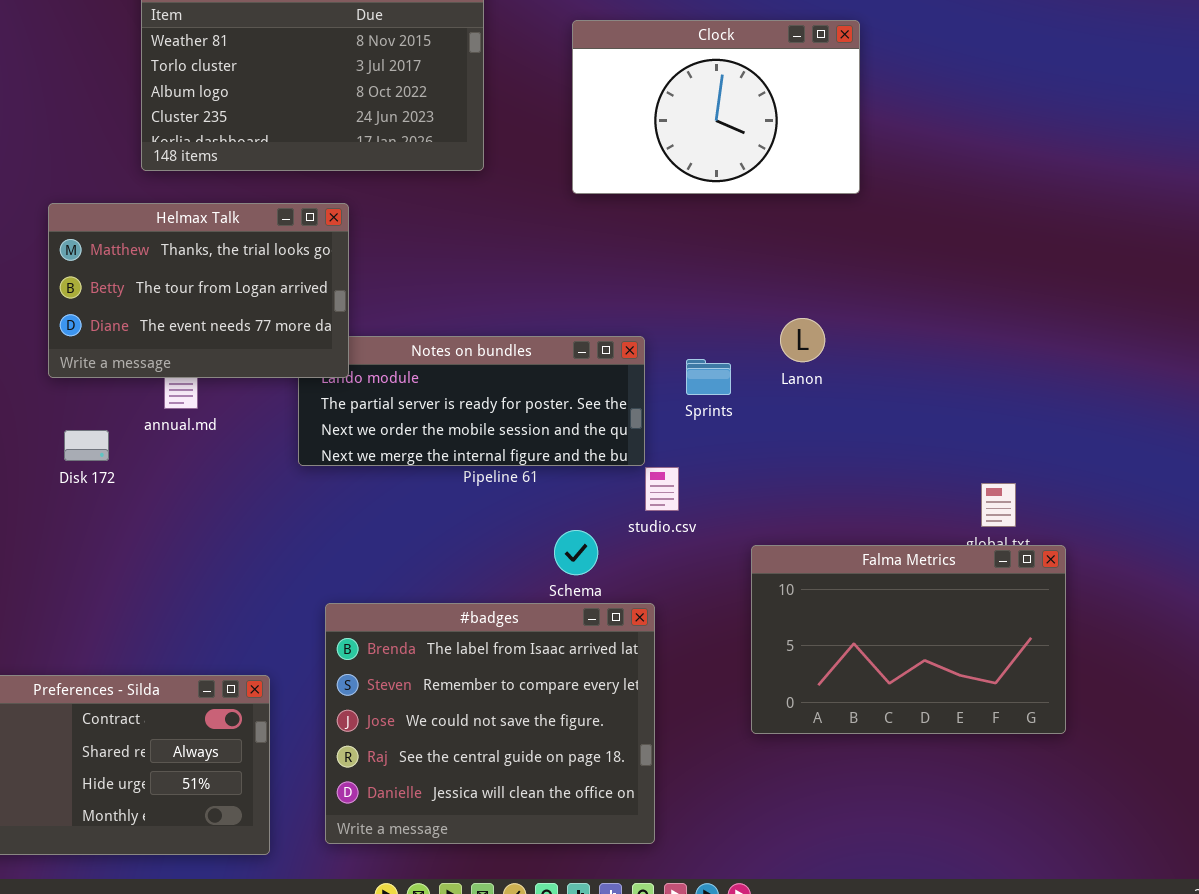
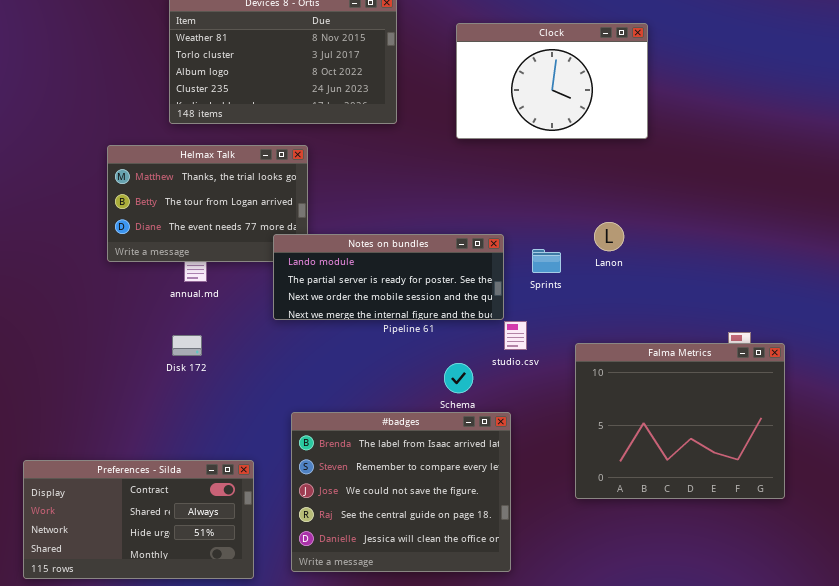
Notes on bundles: [298,336,645,466] -> [273,234,504,320], raised
Disk 172: [64,430,109,461] -> [172,335,202,356], moved
Falma Metrics: [751,545,1066,734] -> [575,343,785,499], resized

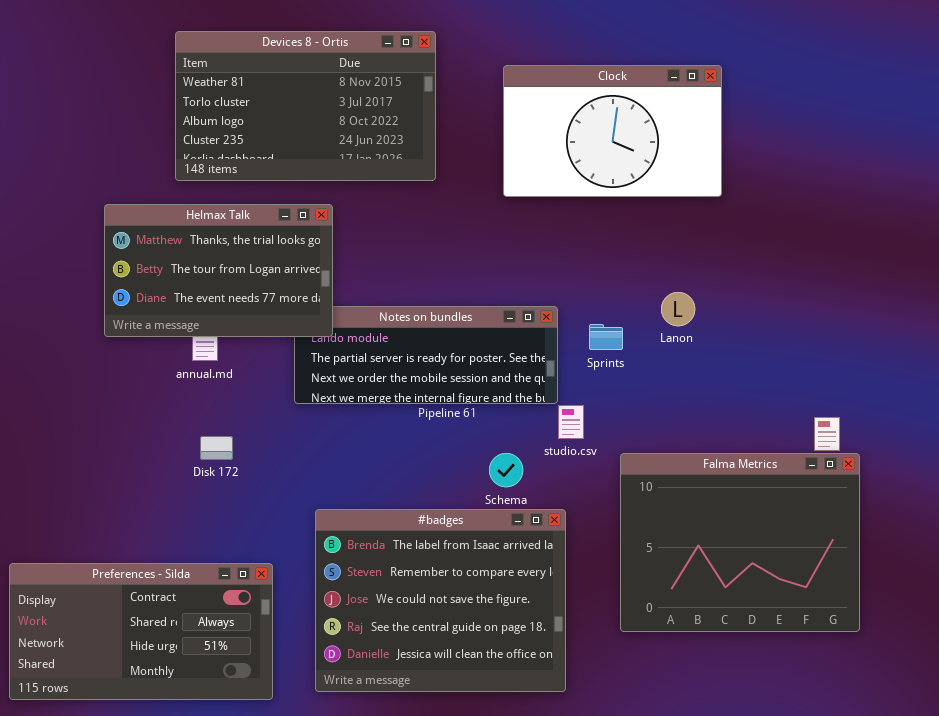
Helmax Talk: [107,145,308,262] -> [104,204,333,337], raised
Disk 172: [172,335,202,356] -> [200,436,233,460], moved
Falma Metrics: [575,343,785,499] -> [620,453,860,632], moved

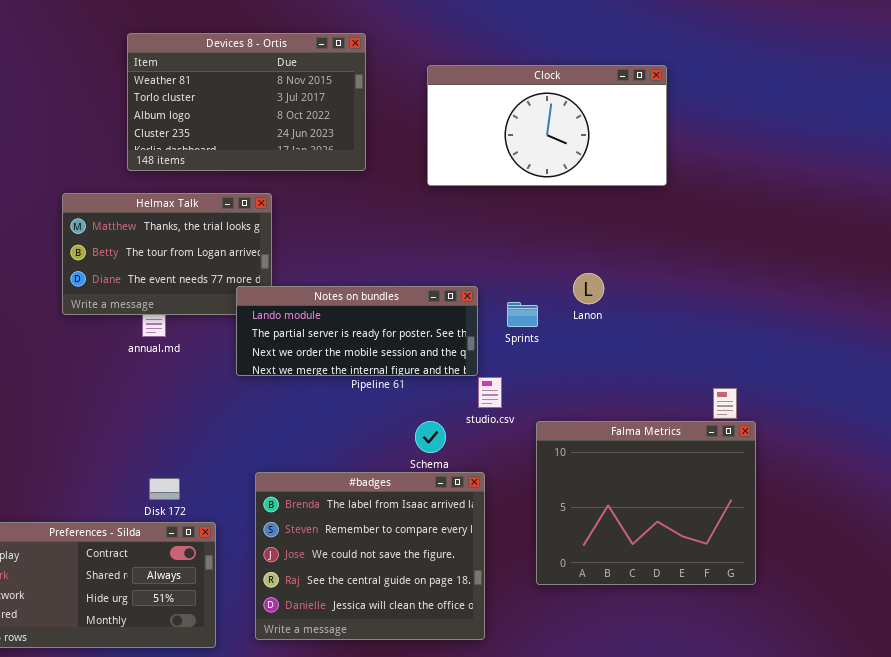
Clock: [503,65,722,197] -> [427,65,667,186], resized
Notes on bundles: [294,306,558,404] -> [236,286,478,376], raised
Disk 172: [200,436,233,460] -> [149,478,180,500], moved

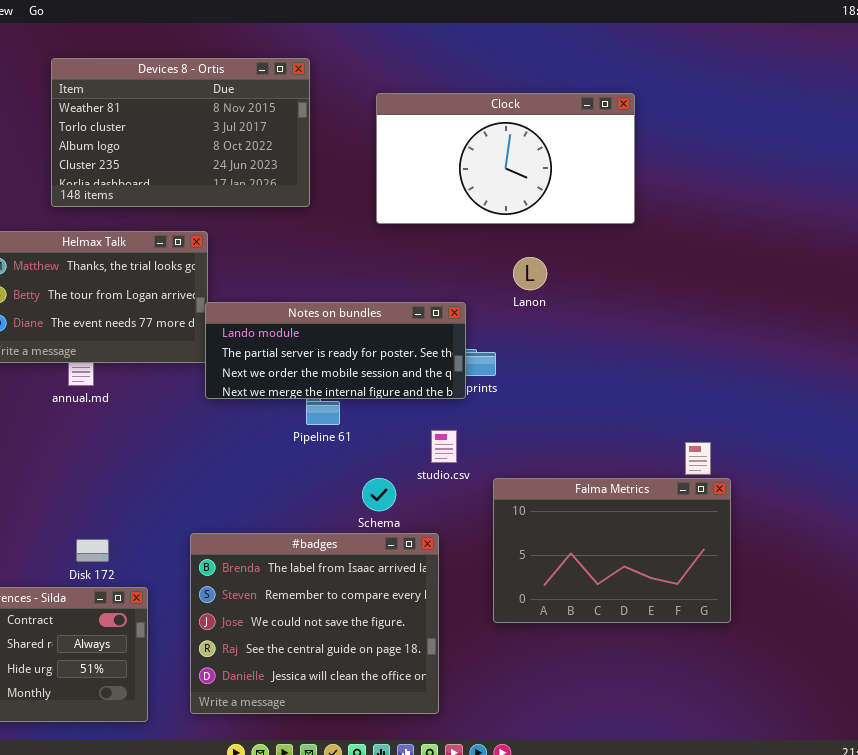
Lanon: [573,273,604,304] -> [513,257,547,290], moved
Notes on bundles: [236,286,478,376] -> [205,302,466,399], moved
Falma Metrics: [536,421,756,585] -> [493,478,731,623], resized

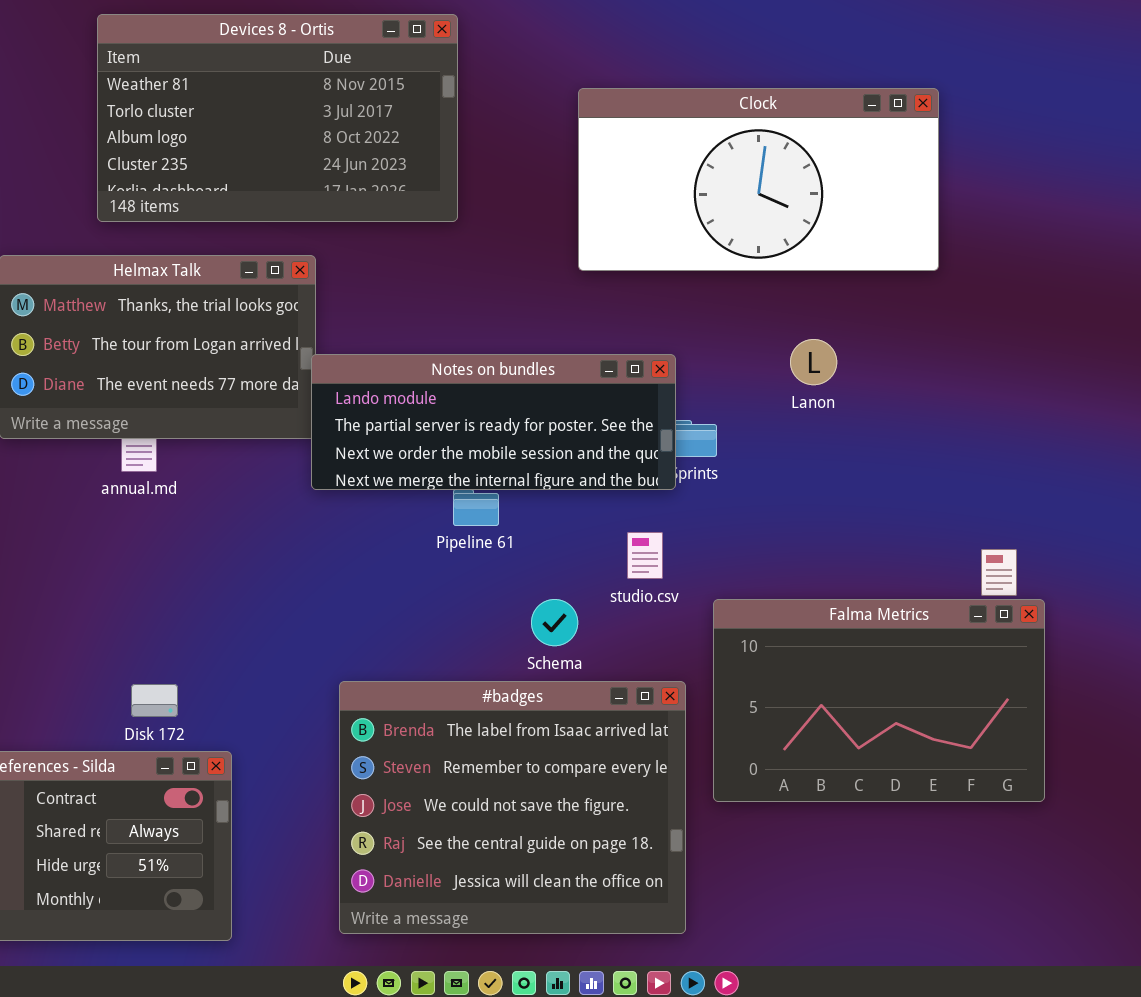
Clock: [376,93,635,224] -> [578,88,939,271], moved
Lanon: [513,257,547,290] -> [790,339,837,385], moved
#badges: [190,533,439,714] -> [339,681,686,934], moved

